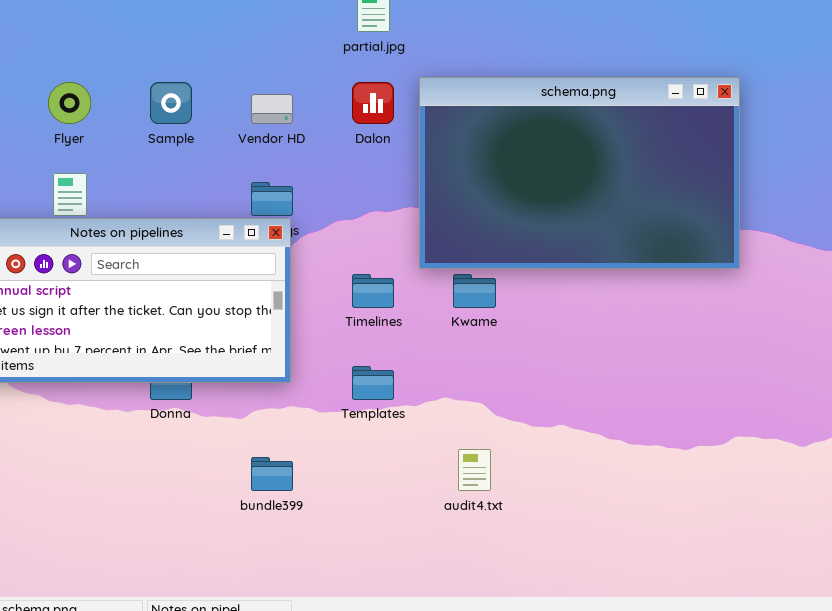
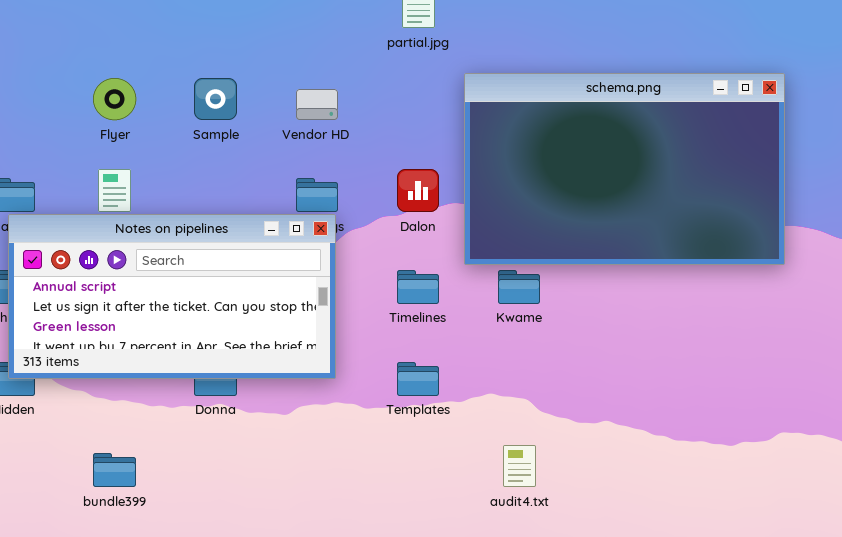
Dalon: [352,82,394,124] -> [397,169,439,212], moved
bundle399: [251,457,293,491] -> [93,453,136,487], moved

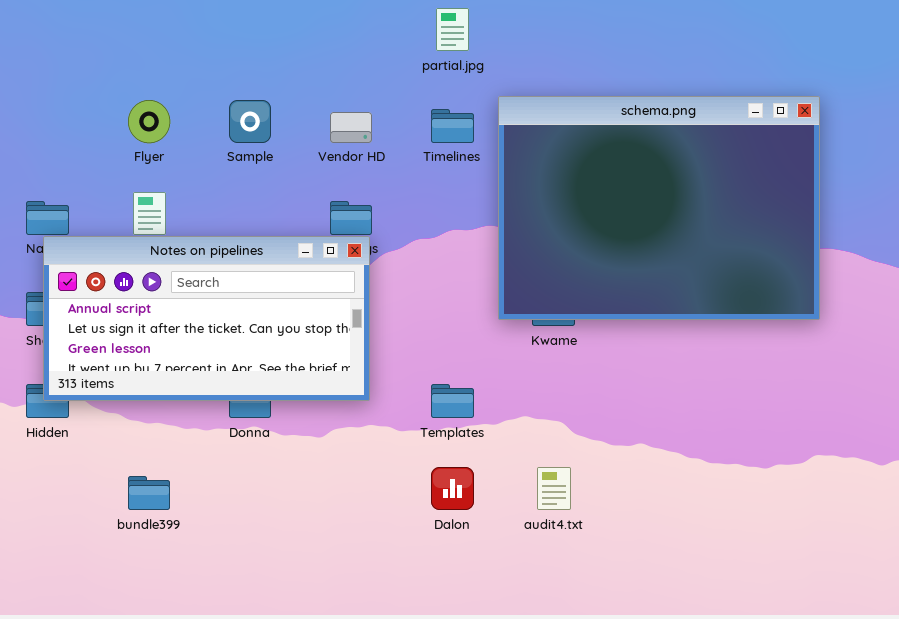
schema.png: [464,73,785,265] -> [498,96,820,320], resized
Dalon: [397,169,439,212] -> [431,467,474,510], moved
Timelines: [397,270,439,304] -> [431,109,474,143], moved

